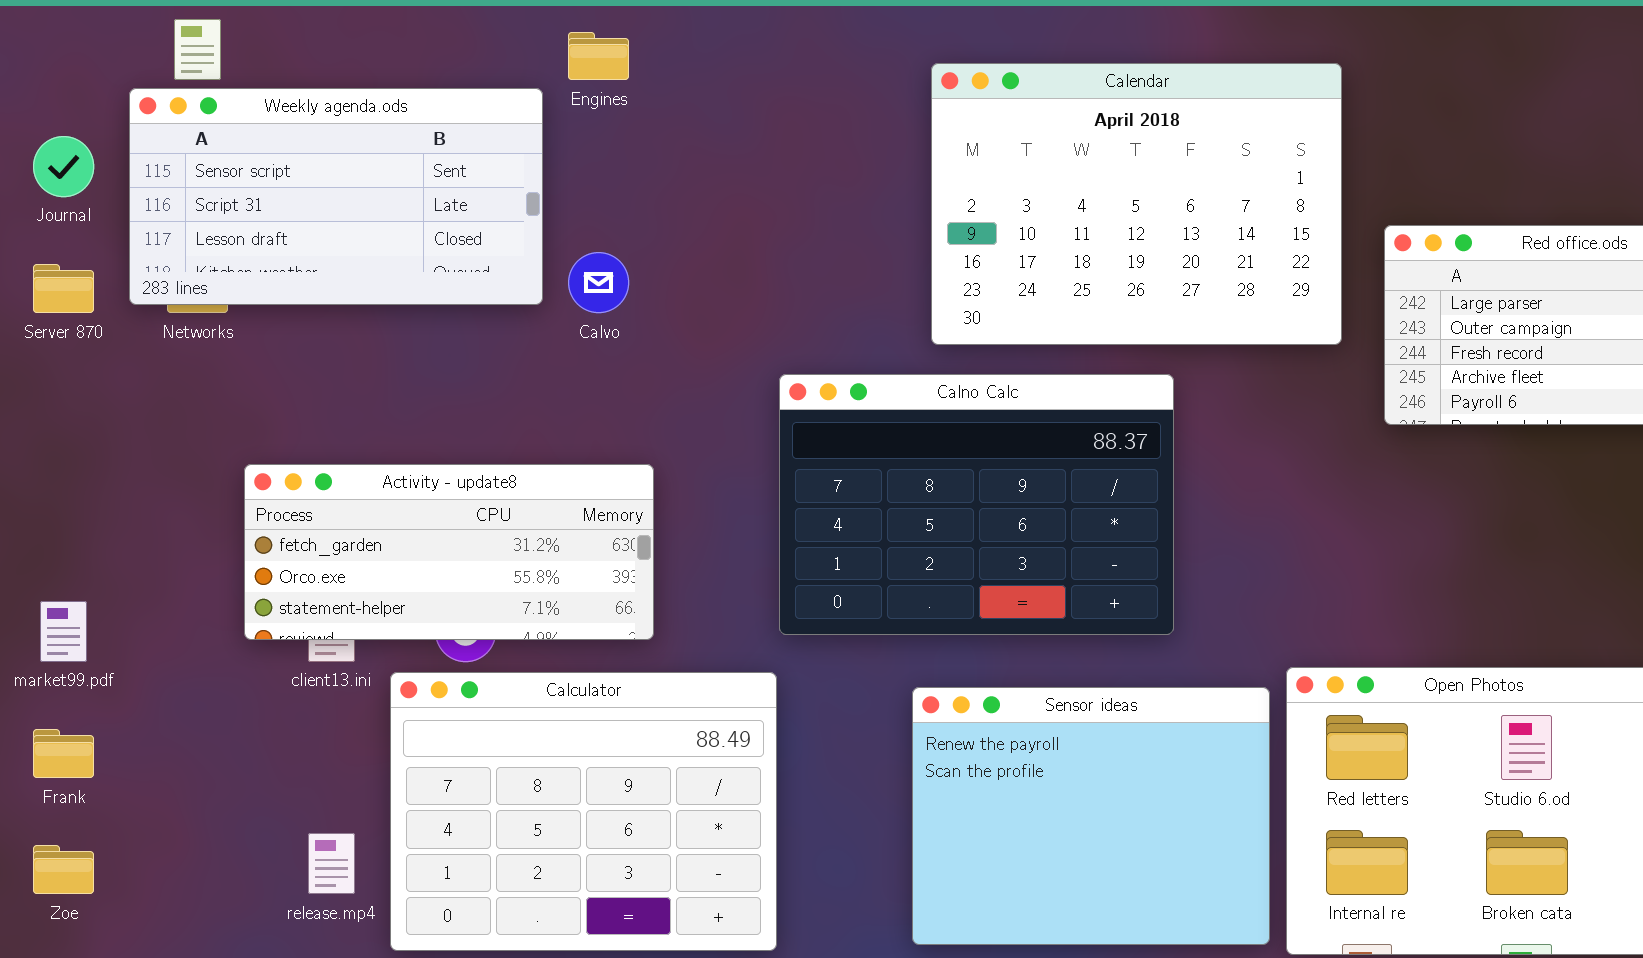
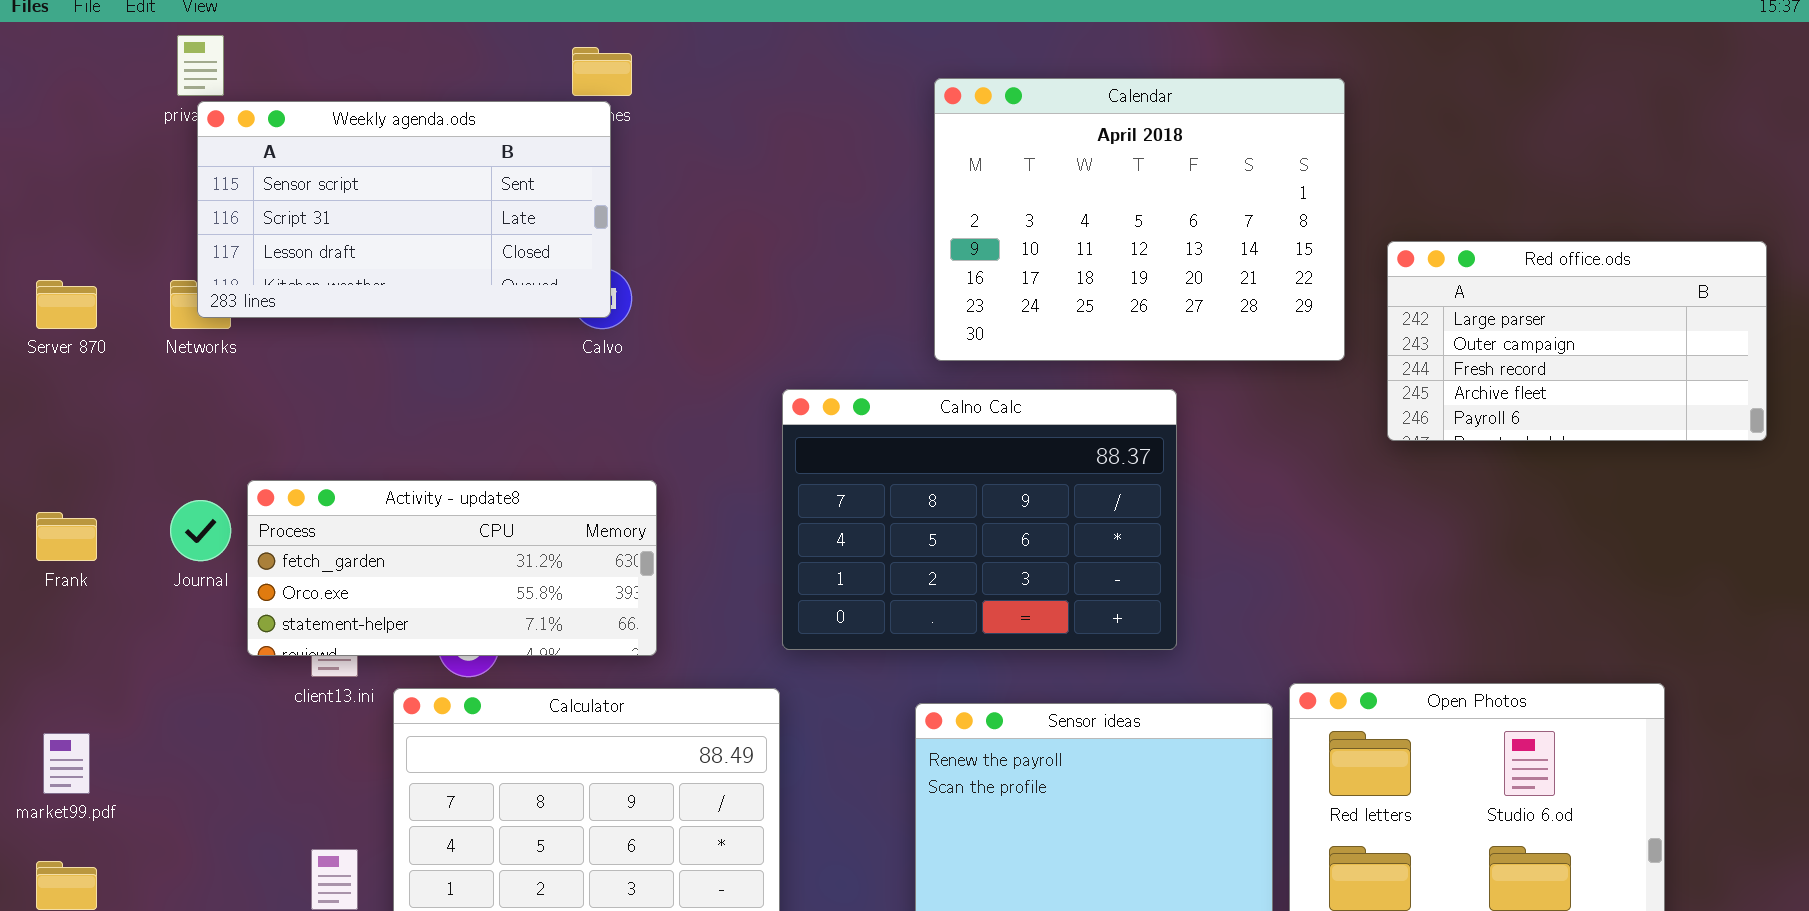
Weekly agenda.ods: [129,88,543,305] -> [197,101,611,318], moved
Journal: [33,136,94,197] -> [170,500,231,561], moved
market99.pdf: [40,601,87,662] -> [43,733,90,794], moved
Frank: [33,729,94,778] -> [36,512,97,561], moved

